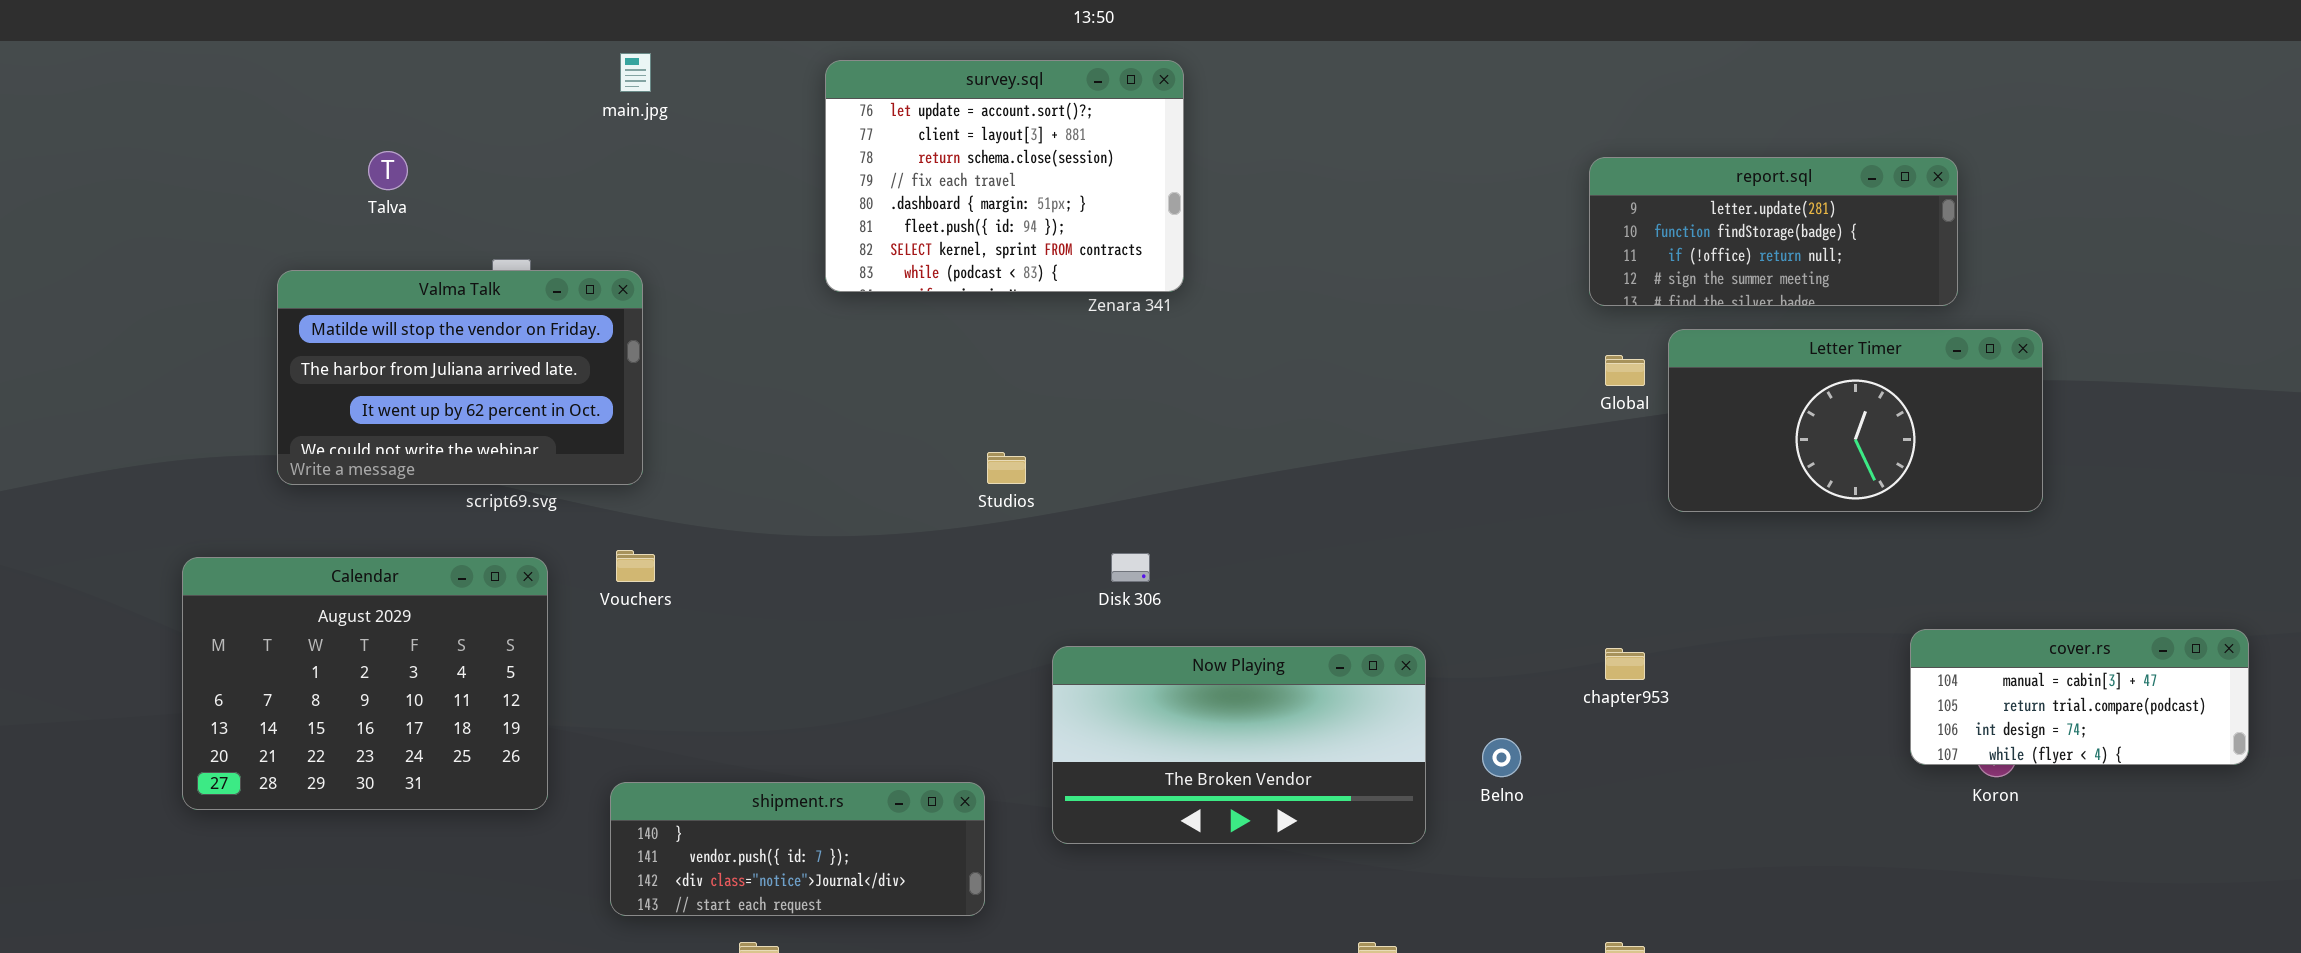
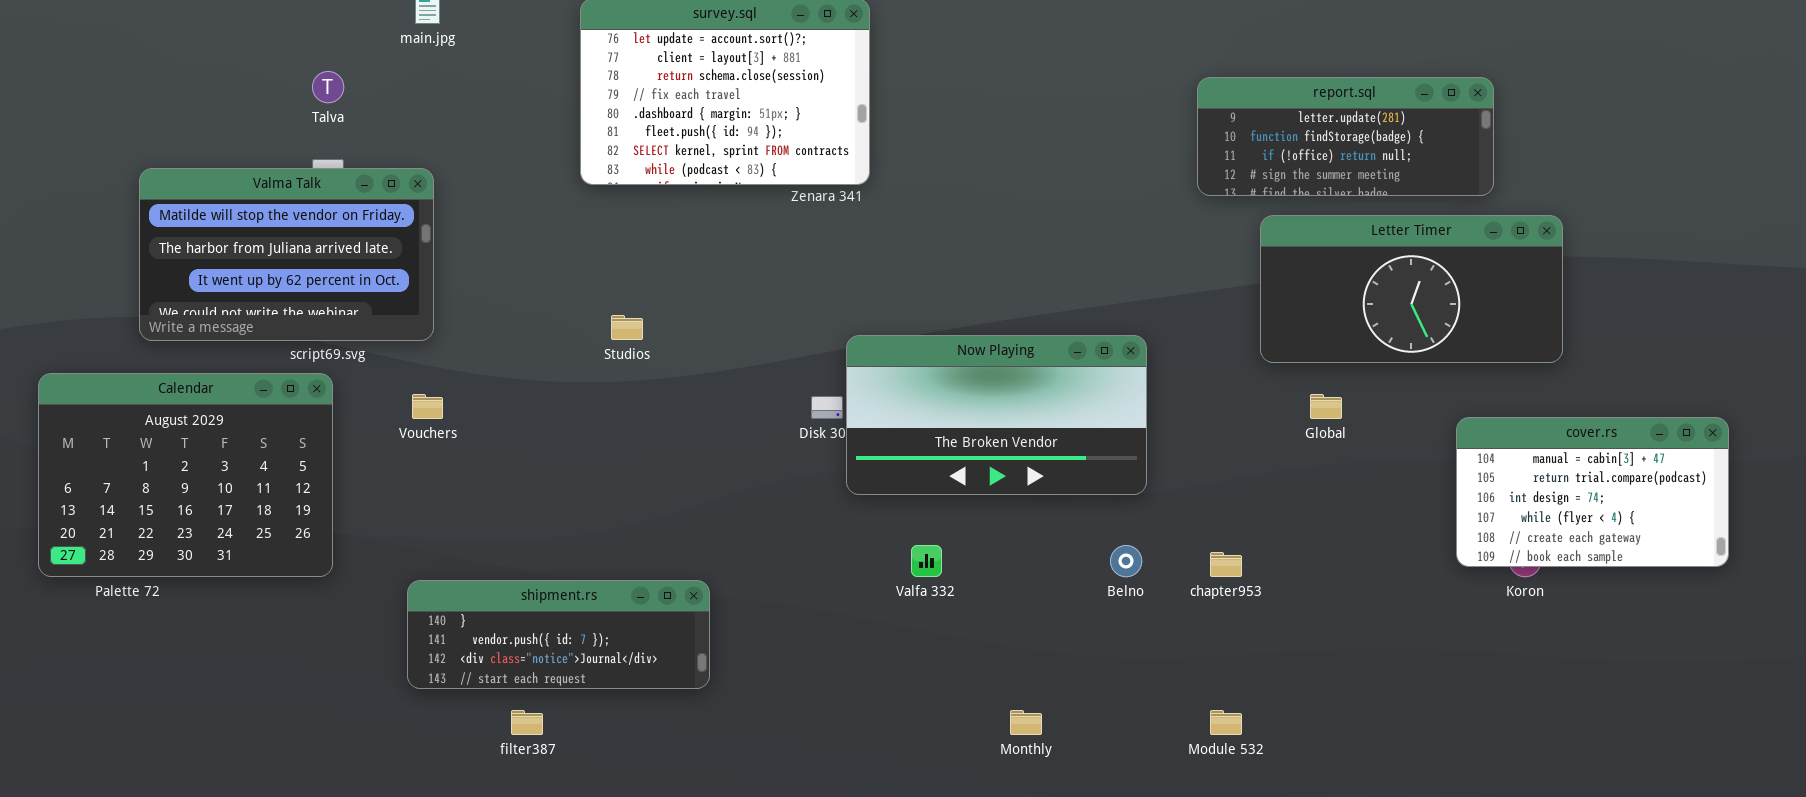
Talva: [368,151,408,190] -> [312,71,344,103], moved
Global: [1605,355,1645,386] -> [1310,394,1342,419], moved
Studios: [987,452,1026,484] -> [611,315,643,340], moved
Calendar: [182,557,548,810] -> [38,373,333,577], moved
cover.rs: [1910,629,2249,765] -> [1456,417,1729,567], resized
Now Playing: [1052,646,1426,844] -> [846,335,1147,495], moved
chapter953: [1605,648,1645,680] -> [1210,552,1242,577], moved

